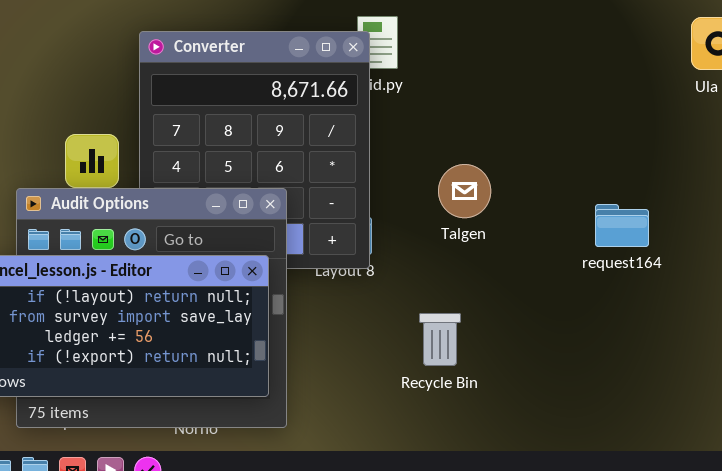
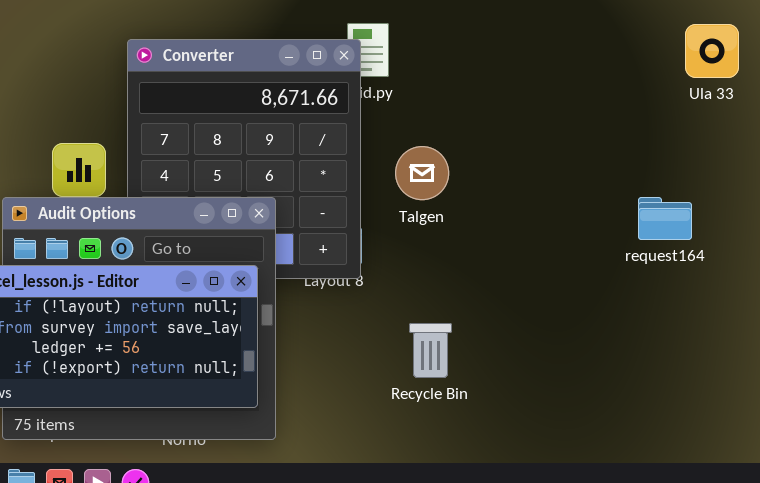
Talgen: [438,164,491,218] -> [395,146,449,200], moved
request164: [595,204,649,247] -> [638,197,692,240], moved

